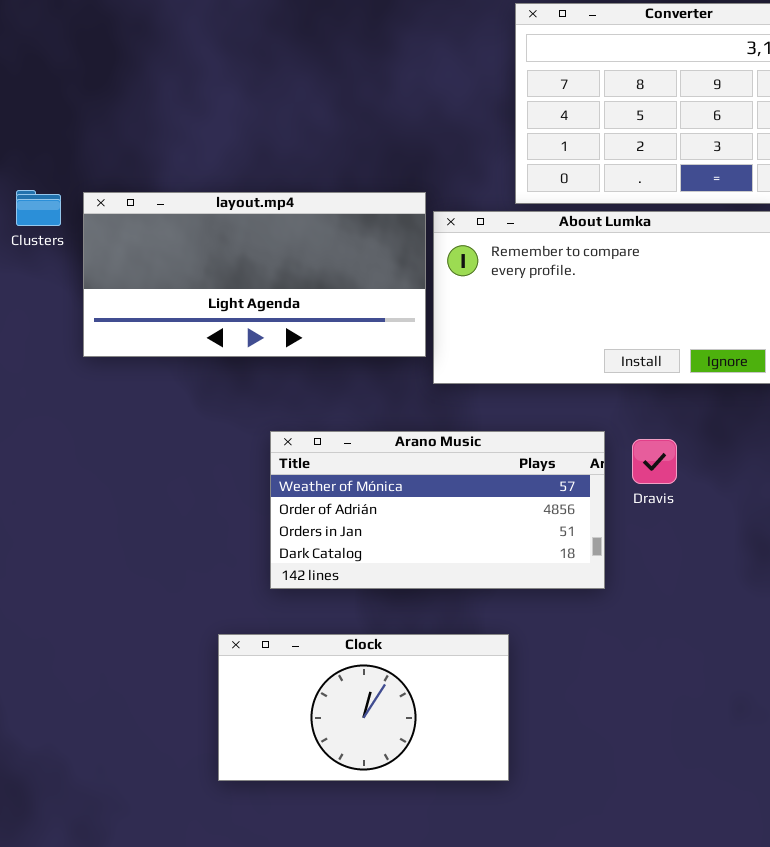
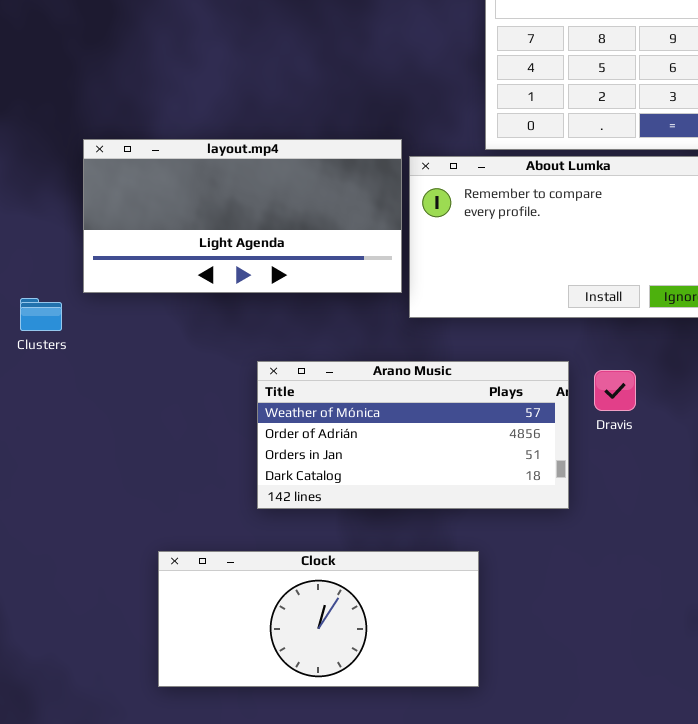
Clusters: [16,190,61,226] -> [20,298,62,331], moved
Clock: [218,634,509,781] -> [158,551,479,687], resized

